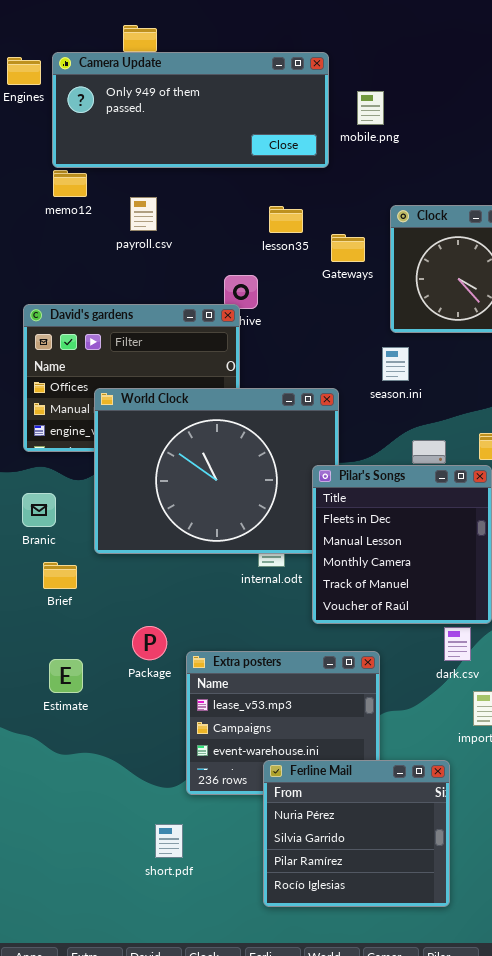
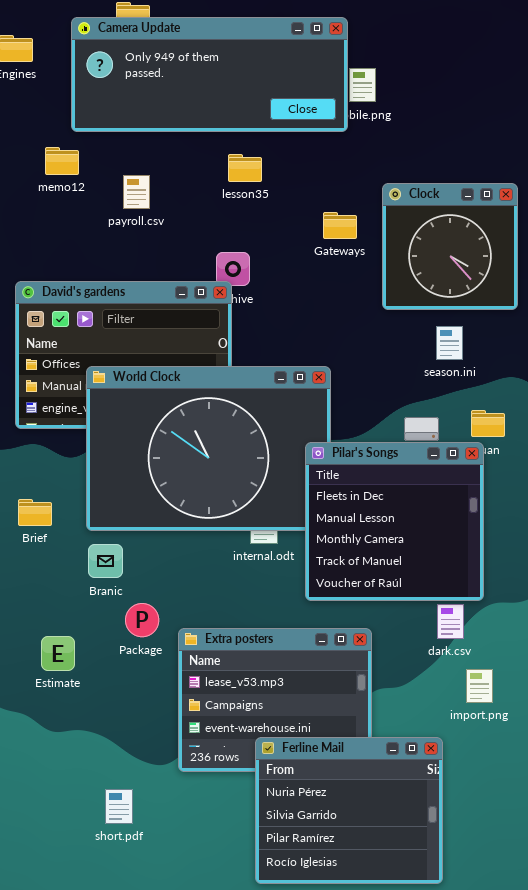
Camera Update: [52,52,329,168] -> [71,17,348,132], moved
lesson35: [269,206,303,233] -> [228,154,262,182], moved
season.ini: [382,347,409,381] -> [436,326,463,360], moved
Branic: [22,493,56,527] -> [88,544,123,578], moved
Brief: [43,562,77,589] -> [18,499,52,526], moved
short.pdf: [155,824,183,858] -> [105,789,133,824], moved

